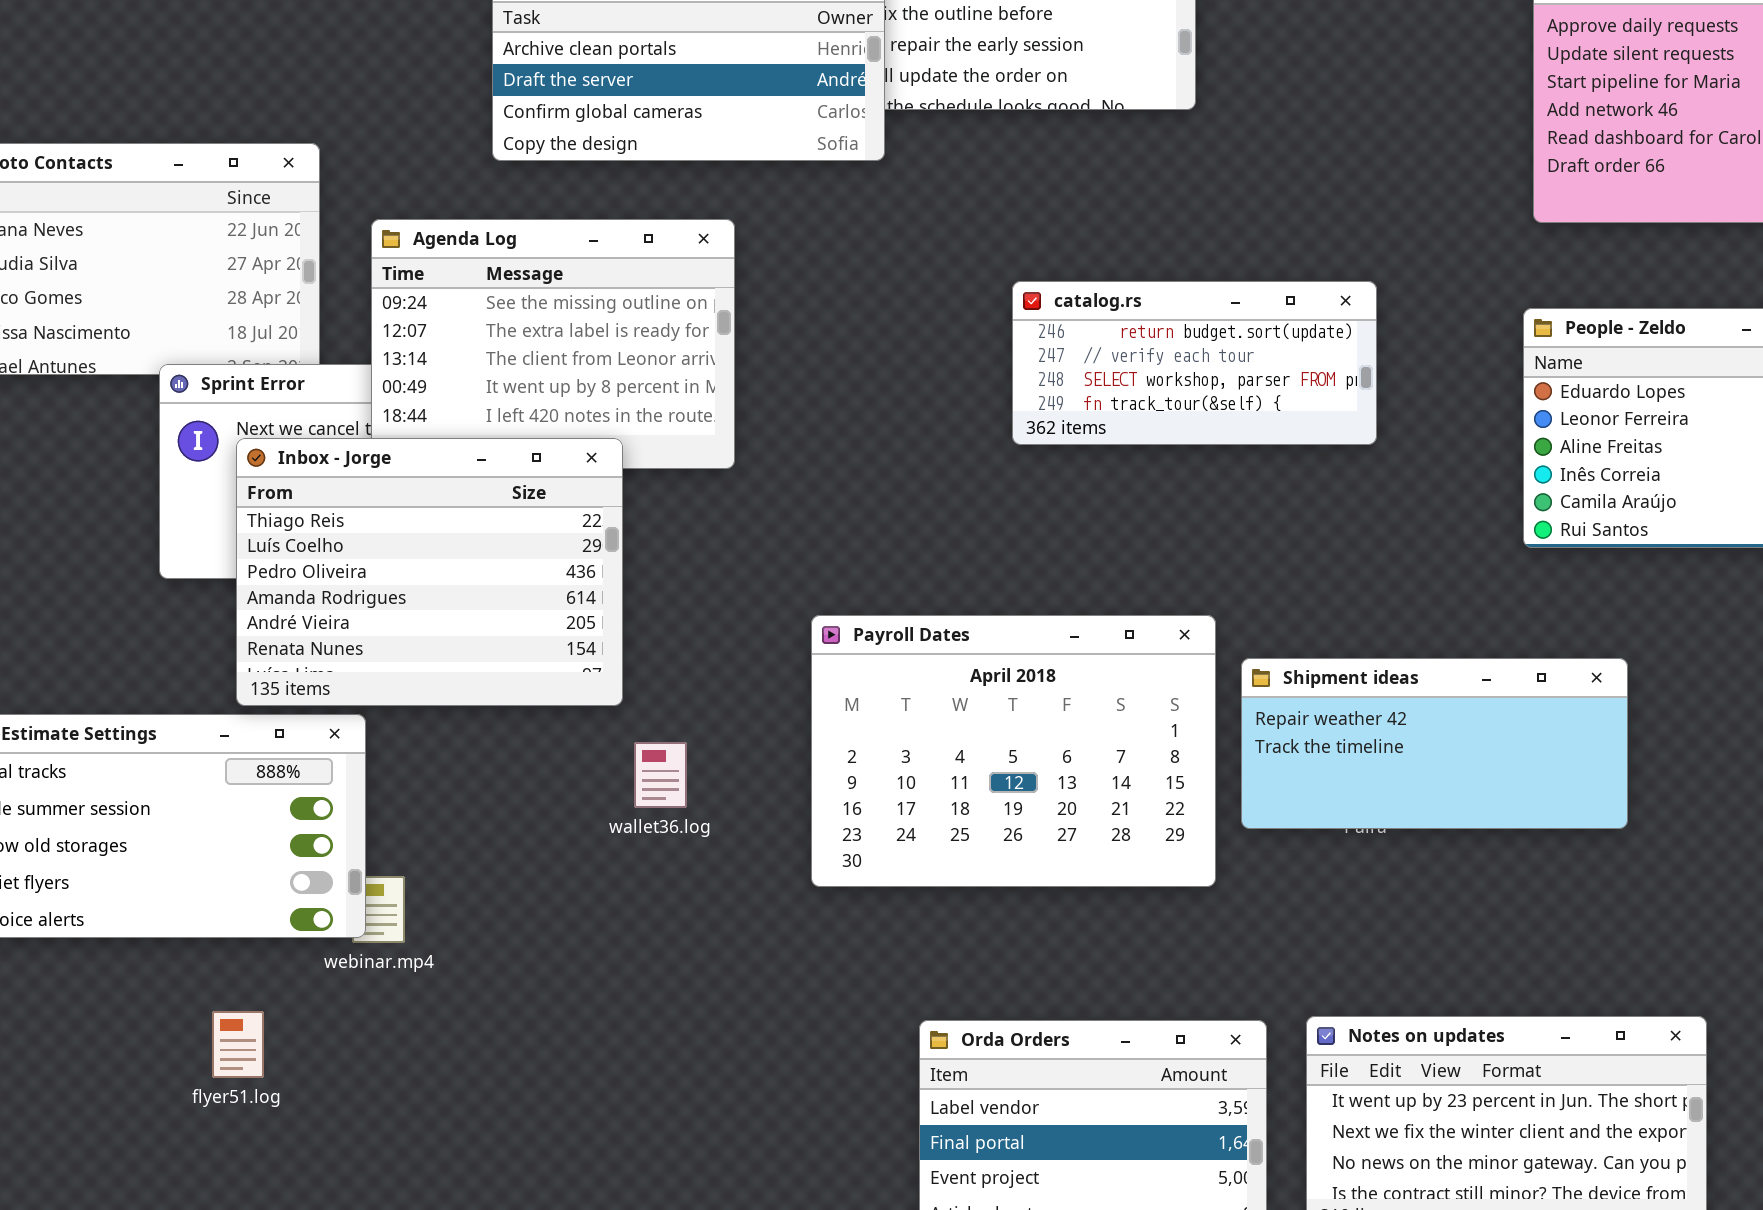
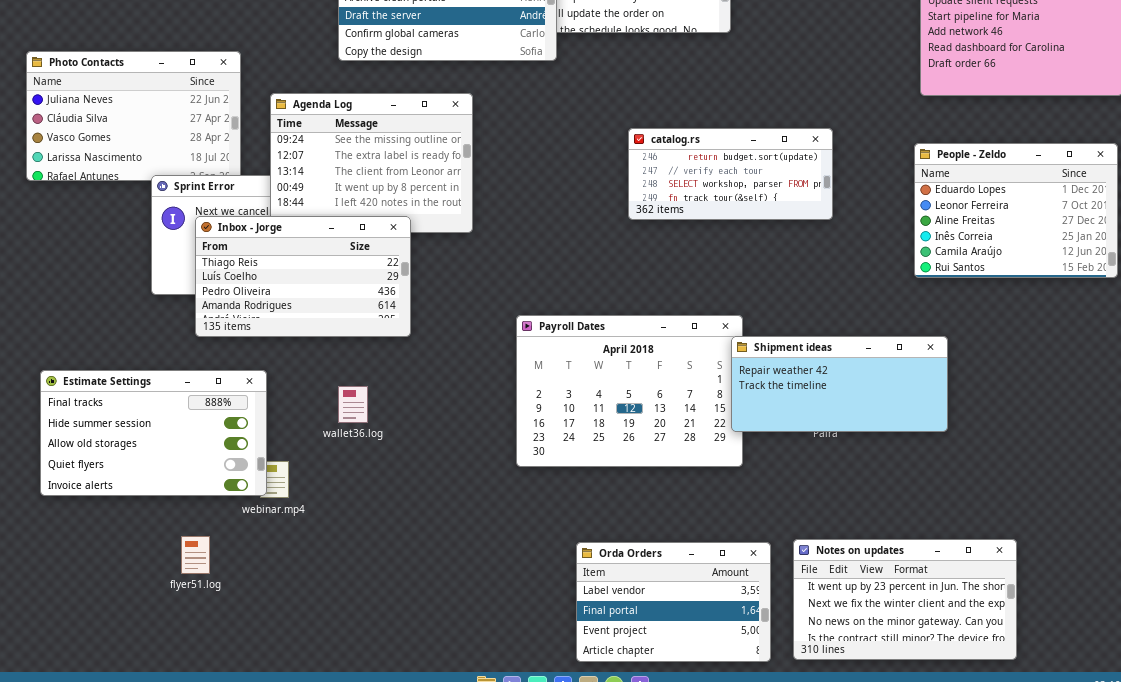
Inbox - Jorge: [236,438,623,706] -> [195,216,411,337], resized
Shipment ideas: [1241,658,1628,829] -> [731,336,948,432], moved
wallet36.log: [634,742,687,808] -> [338,386,368,423], moved

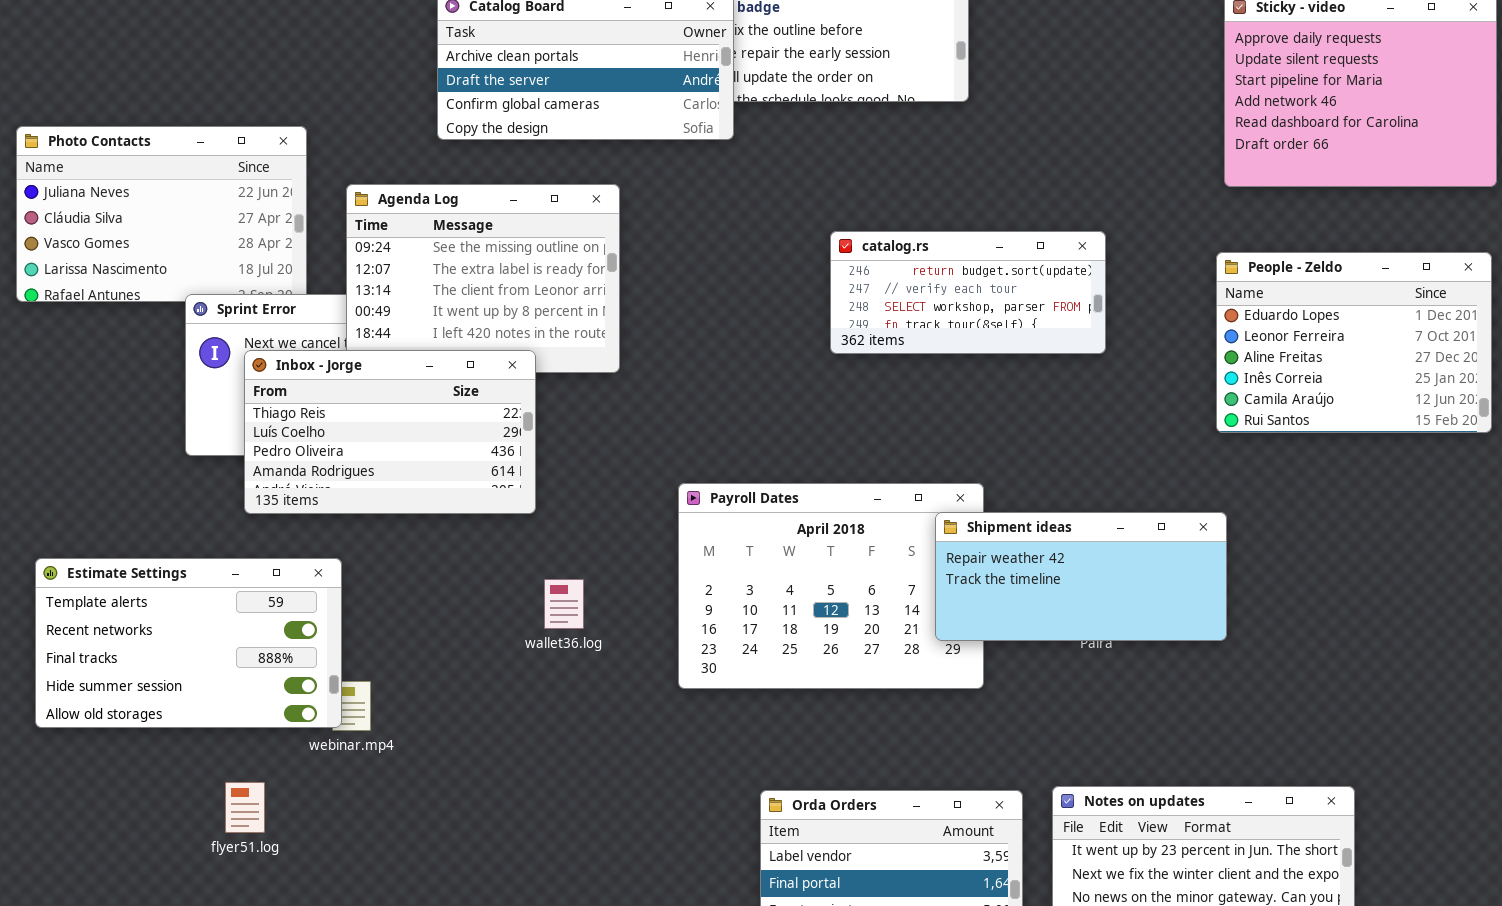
Shipment ideas: [731,336,948,432] -> [935,512,1227,641], moved
Estimate Settings: [40,370,267,496] -> [35,558,342,728], scrolled up 2 rows
wallet36.log: [338,386,368,423] -> [544,579,584,629], moved

